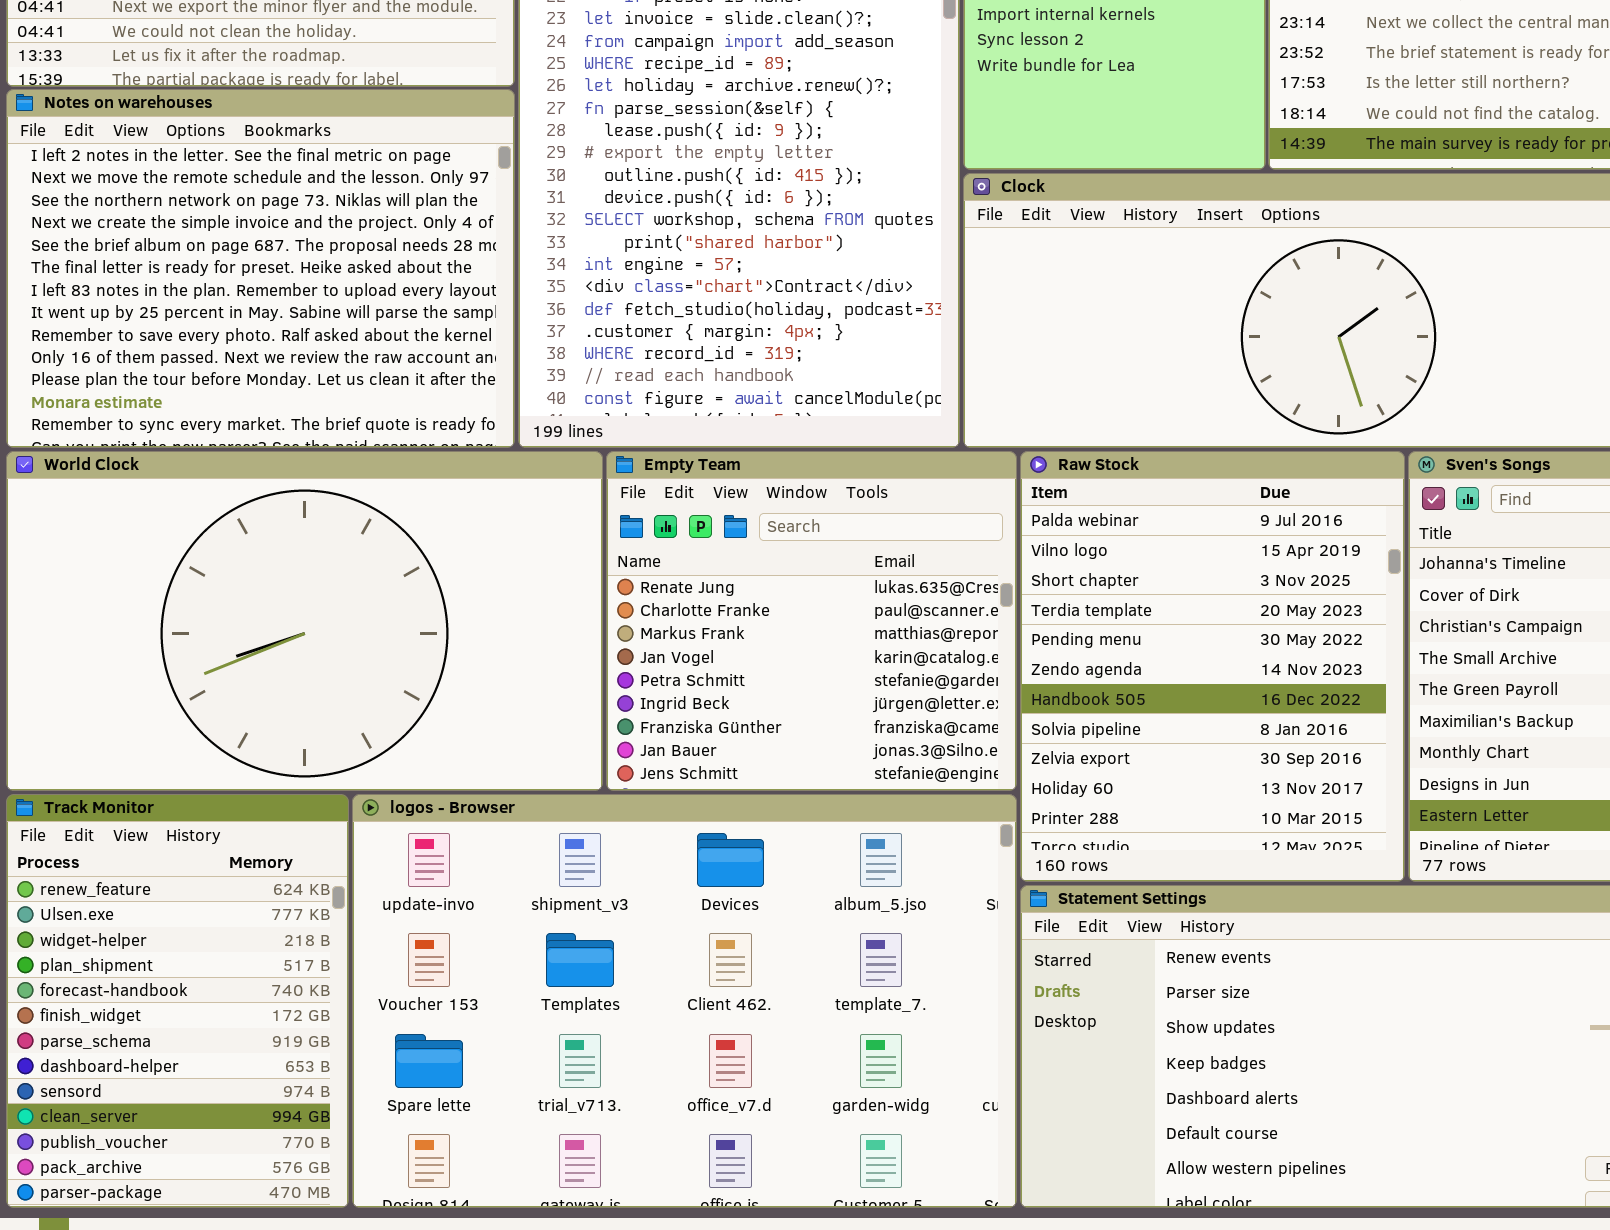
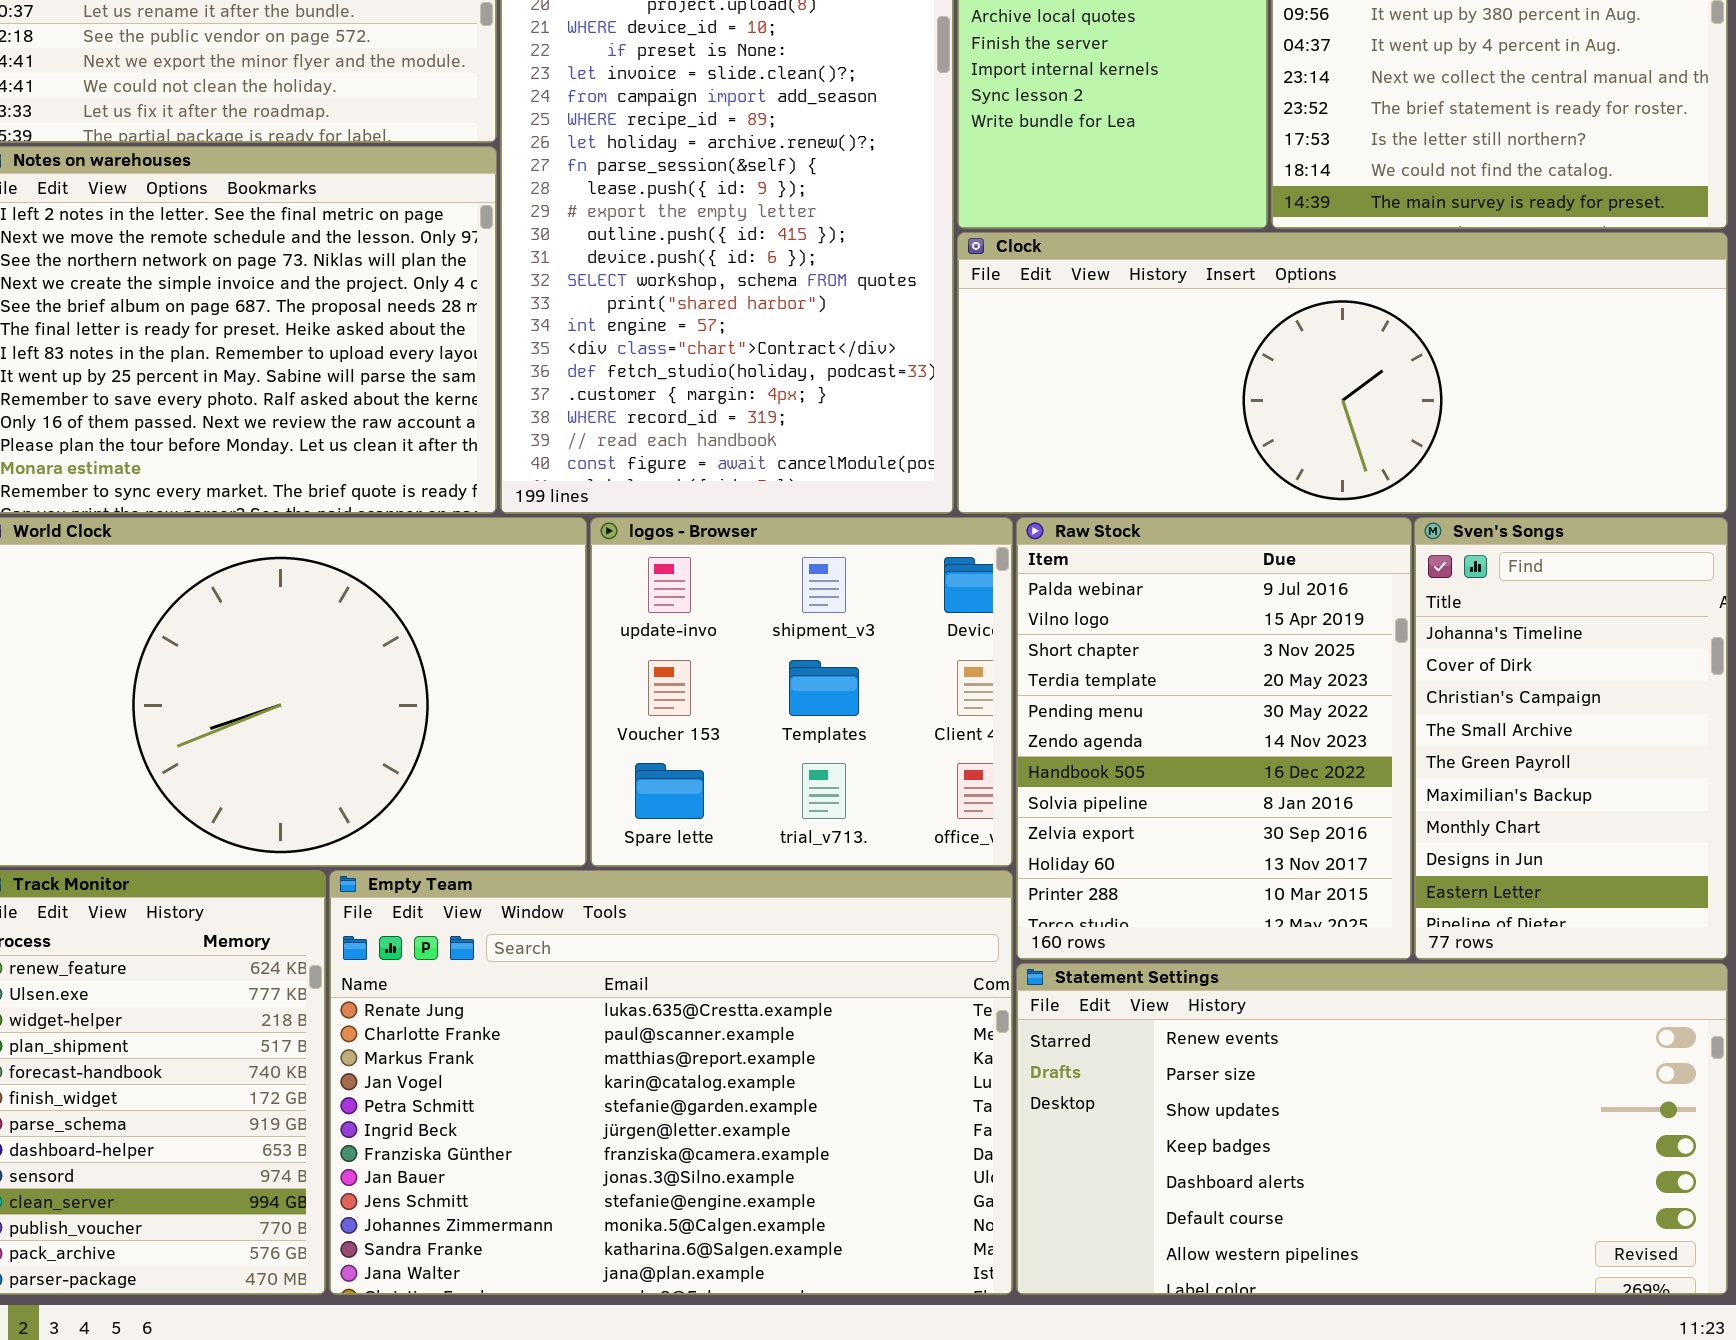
Empty Team: [606,451,1017,791] -> [329,870,1013,1295], moved, resized
logos - Browser: [352,794,1017,1208] -> [590,517,1013,867], moved, resized

